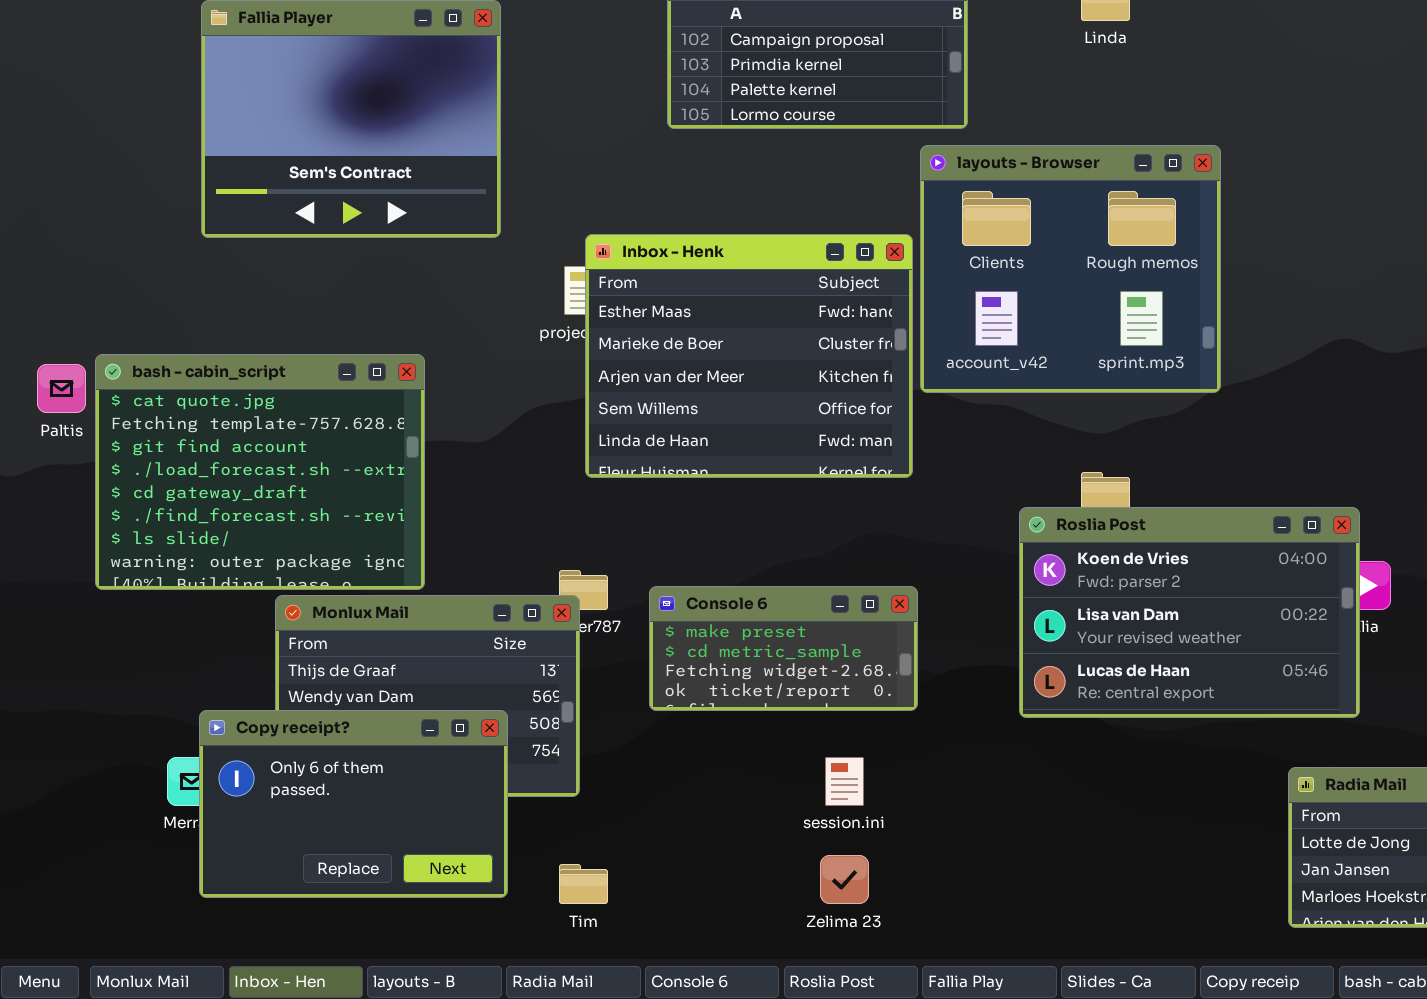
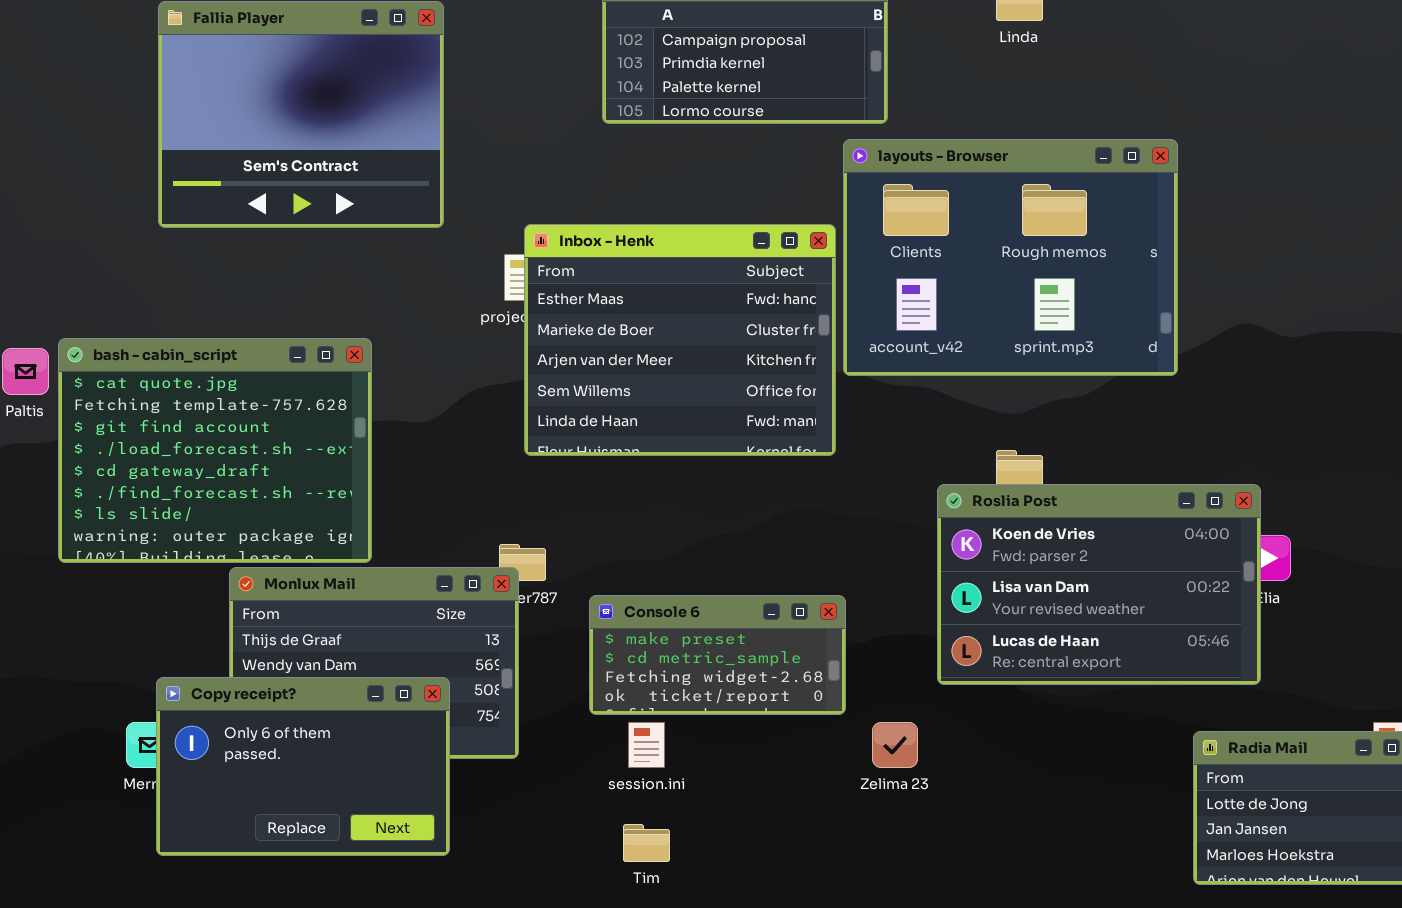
layouts - Browser: [920,145,1221,393] -> [843,139,1178,376], resized
Console 6: [649,586,918,711] -> [589,595,846,715], moved
session.ini: [825,757,864,806] -> [628,722,665,768], moved
Zelima 23: [820,855,869,904] -> [872,722,918,768], moved
Tim: [559,864,608,904] -> [623,824,670,862], moved

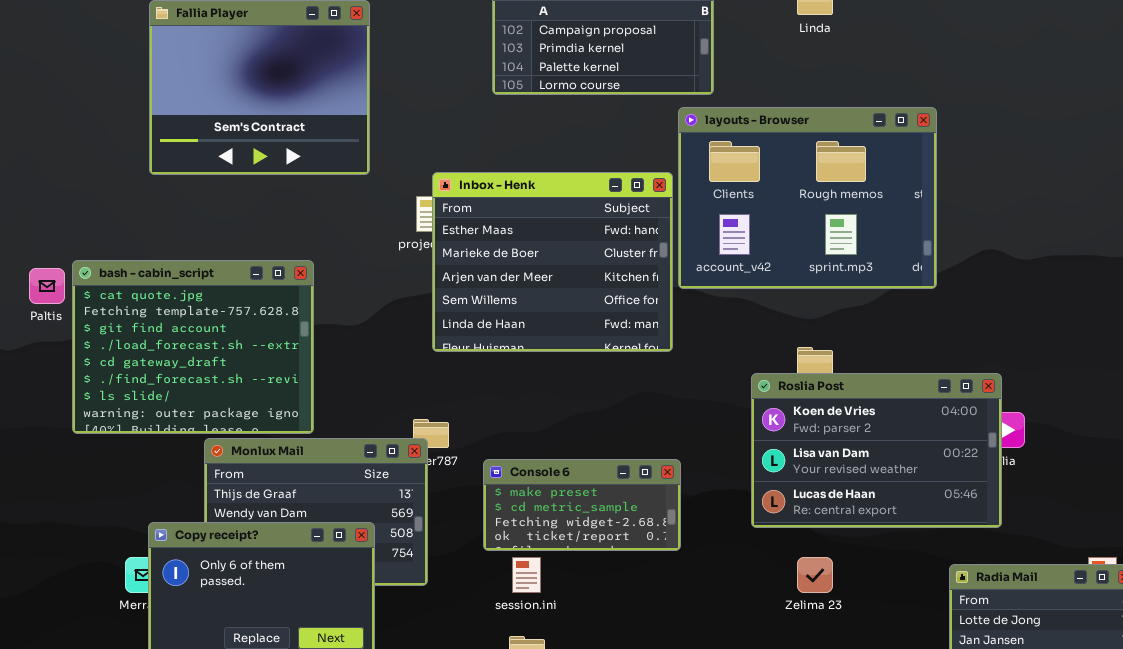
Zelima 23: [872,722,918,768] -> [797,557,833,593], moved

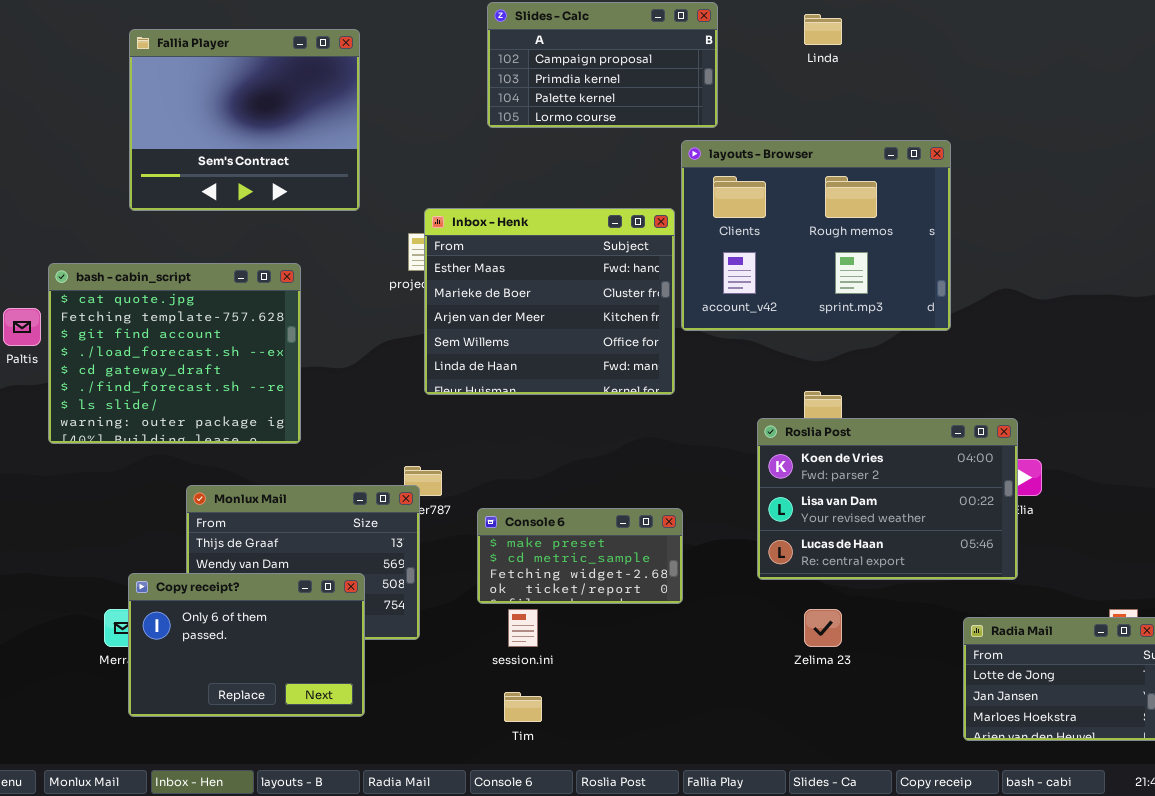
bash - cabin_script: [72,260,314,434] -> [48,263,301,444], moved

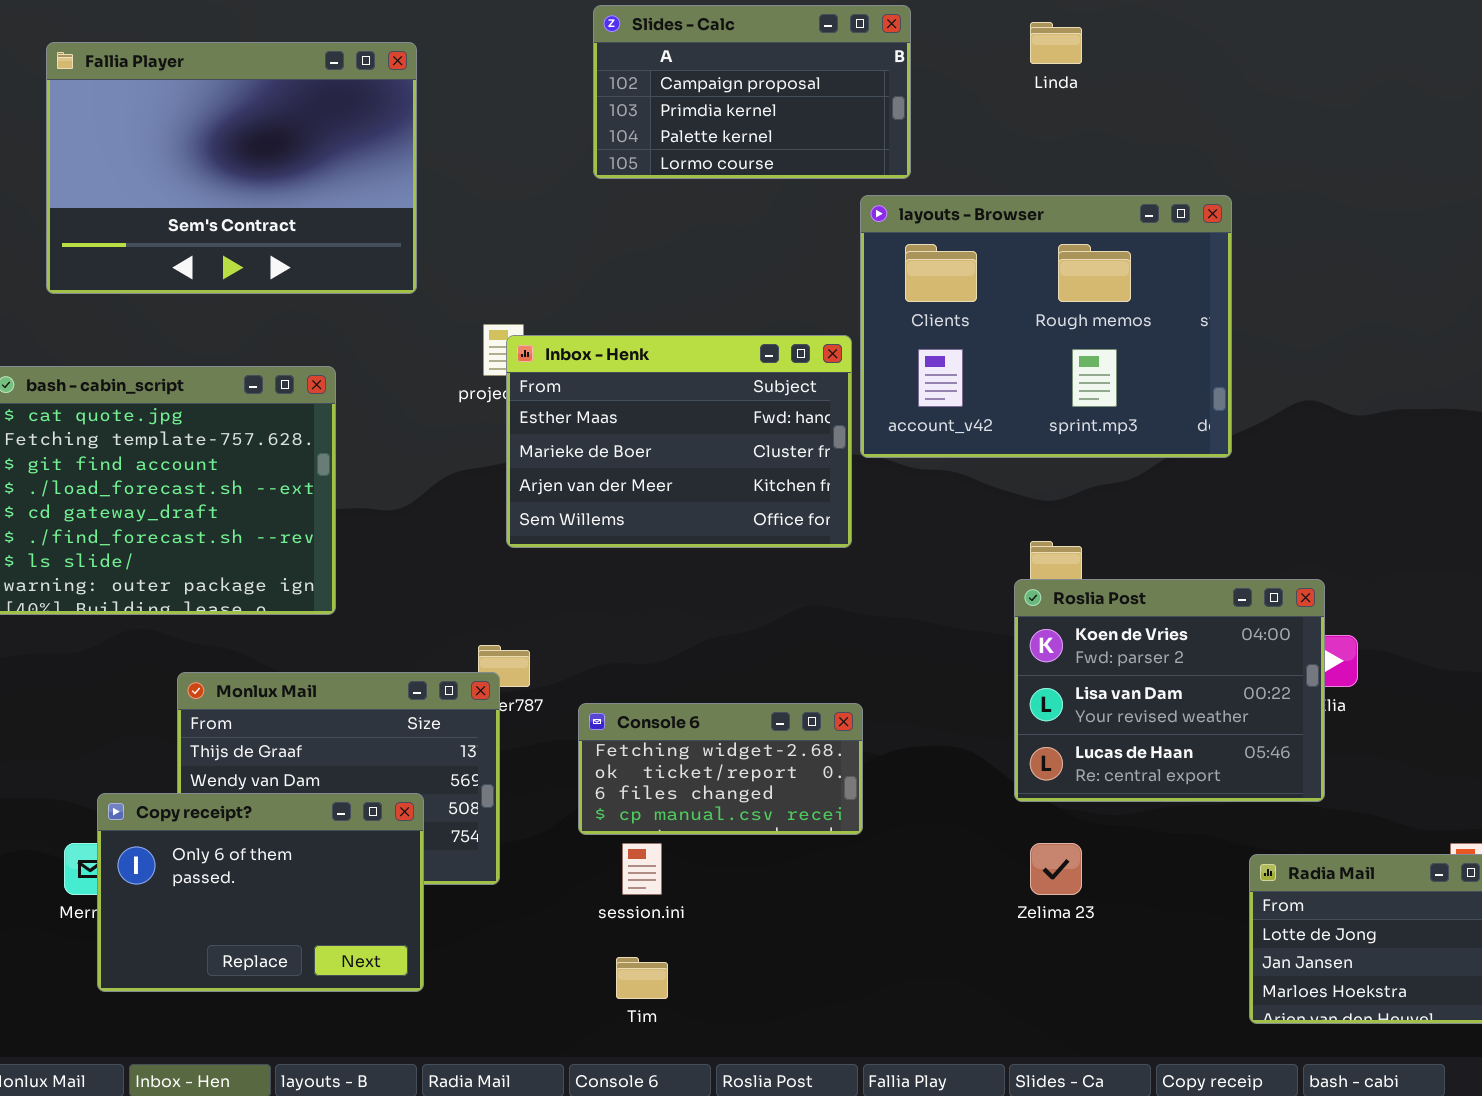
Fallia Player: [129,29,360,211] -> [46,42,417,294], resized
Inbox - Henk: [424,208,675,395] -> [506,335,852,548], resized
Roslia Post: [757,418,1018,580] -> [1014,579,1325,802], resized
Console 6: [477,508,683,604] -> [578,703,863,835], scrolled down 2 rows

